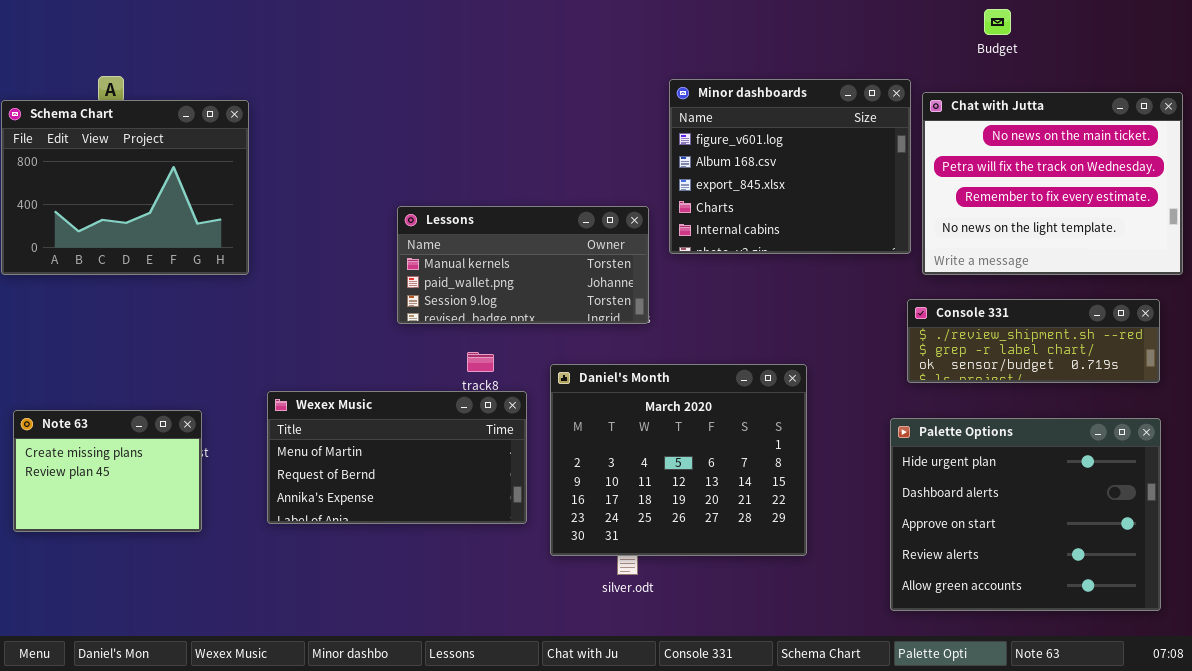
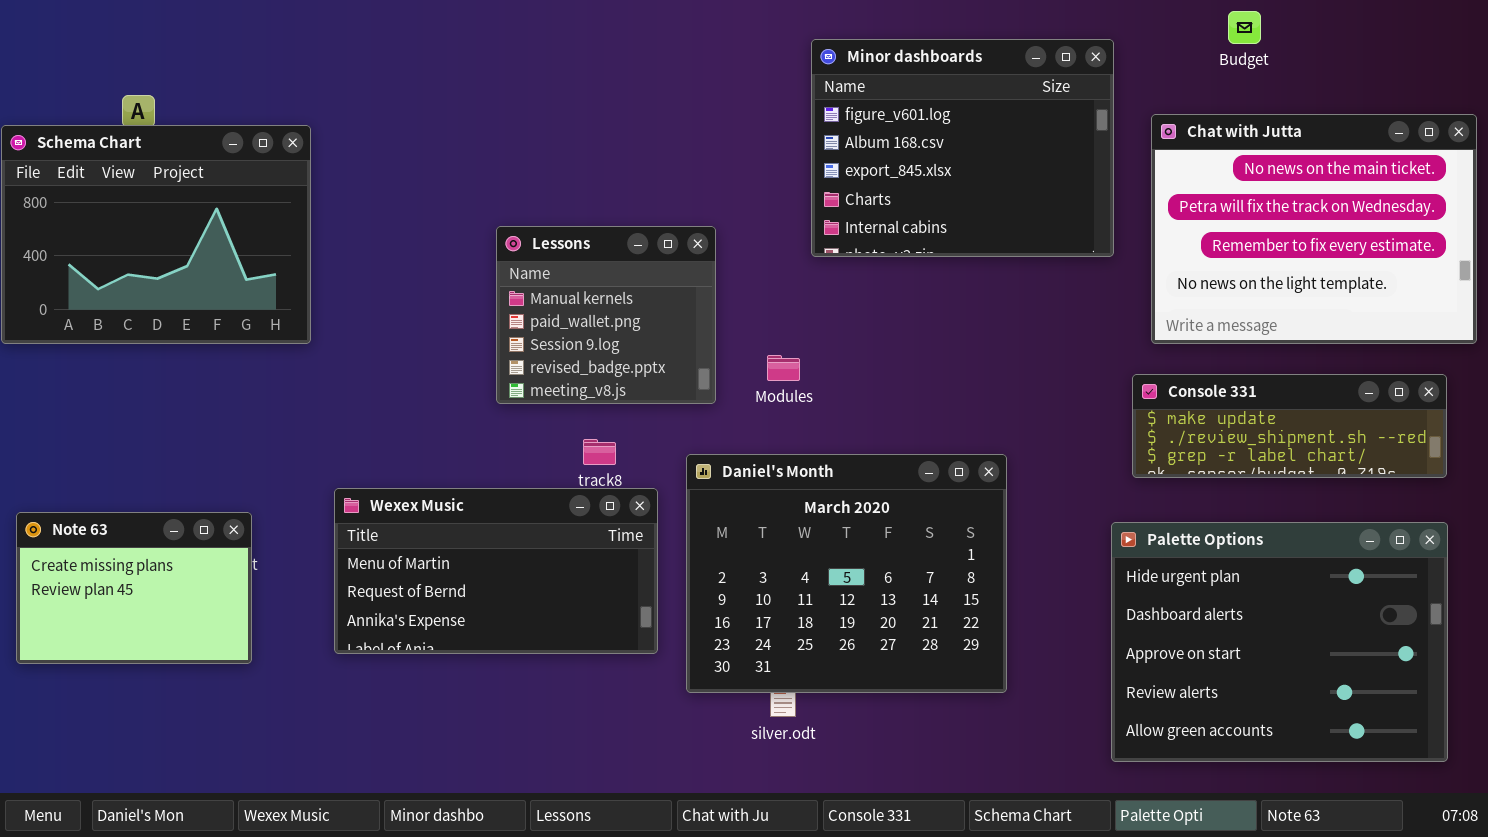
Minor dashboards: [669,79,911,254] -> [811,39,1114,257], moved
Lessons: [397,206,649,324] -> [496,226,716,404], resized
Console 331: [907,299,1160,383] -> [1132,374,1447,478], scrolled up 1 row

